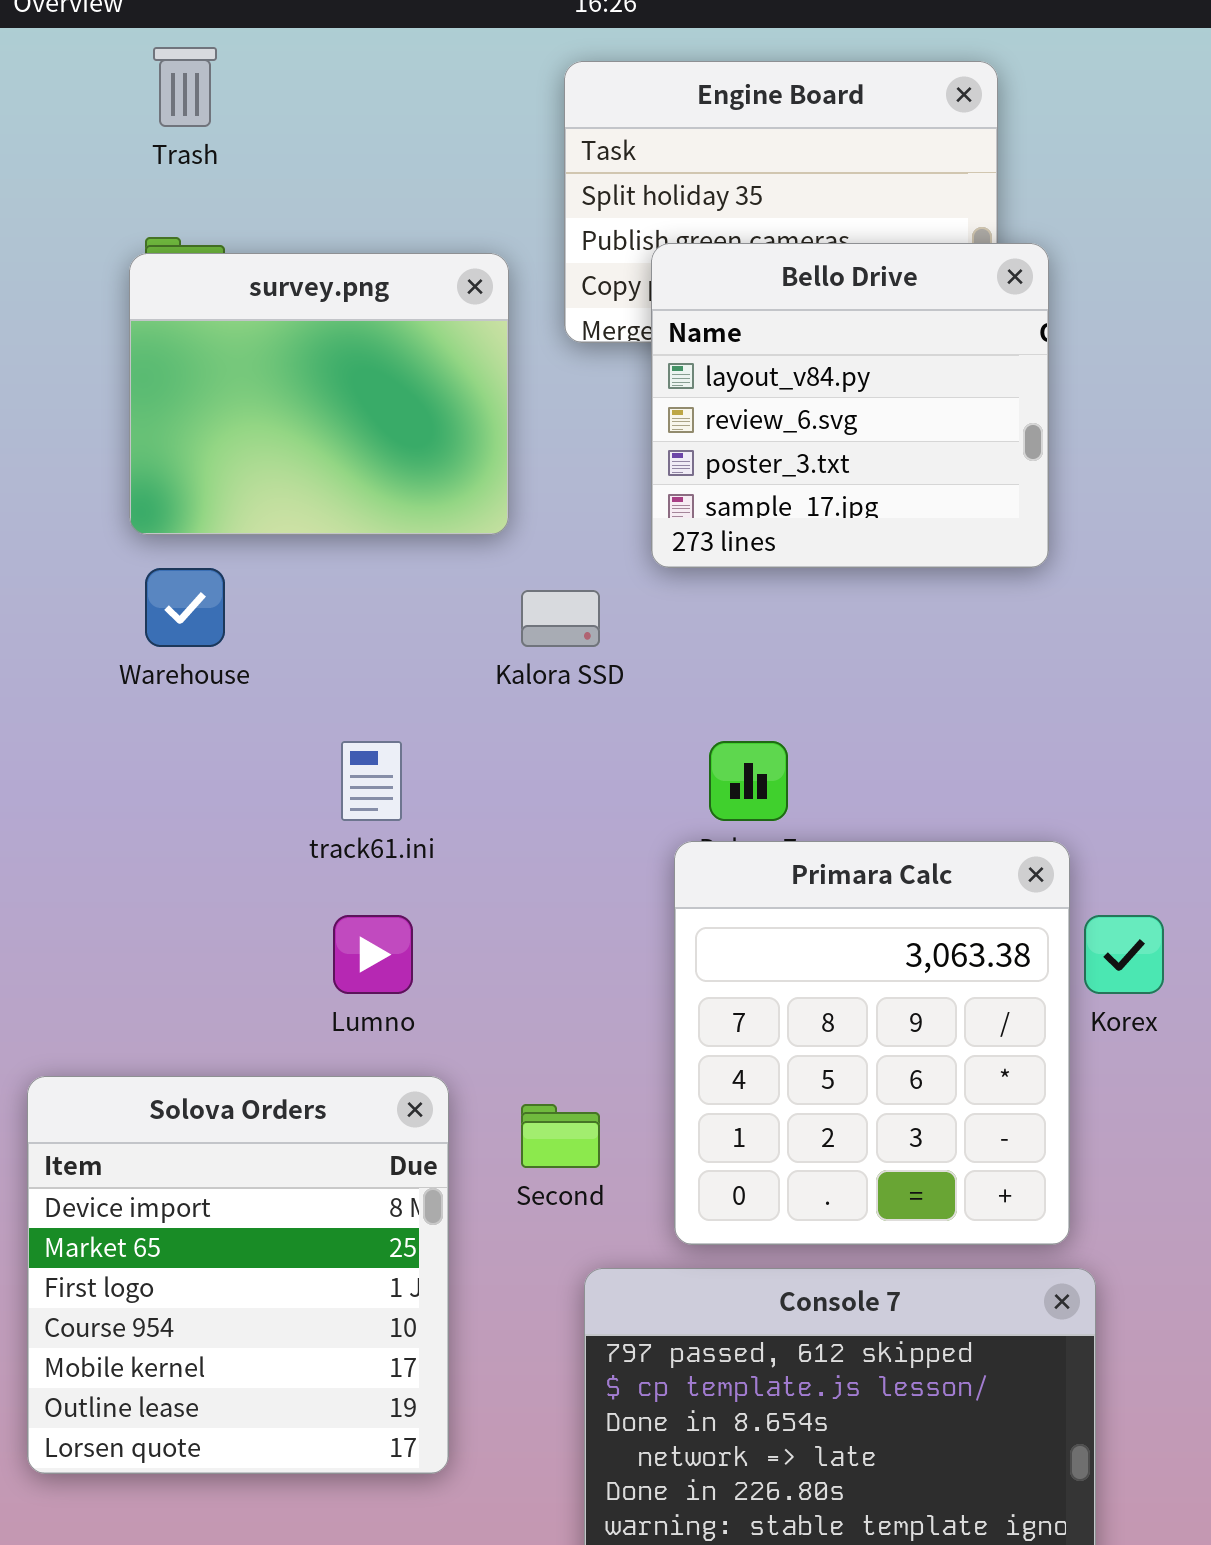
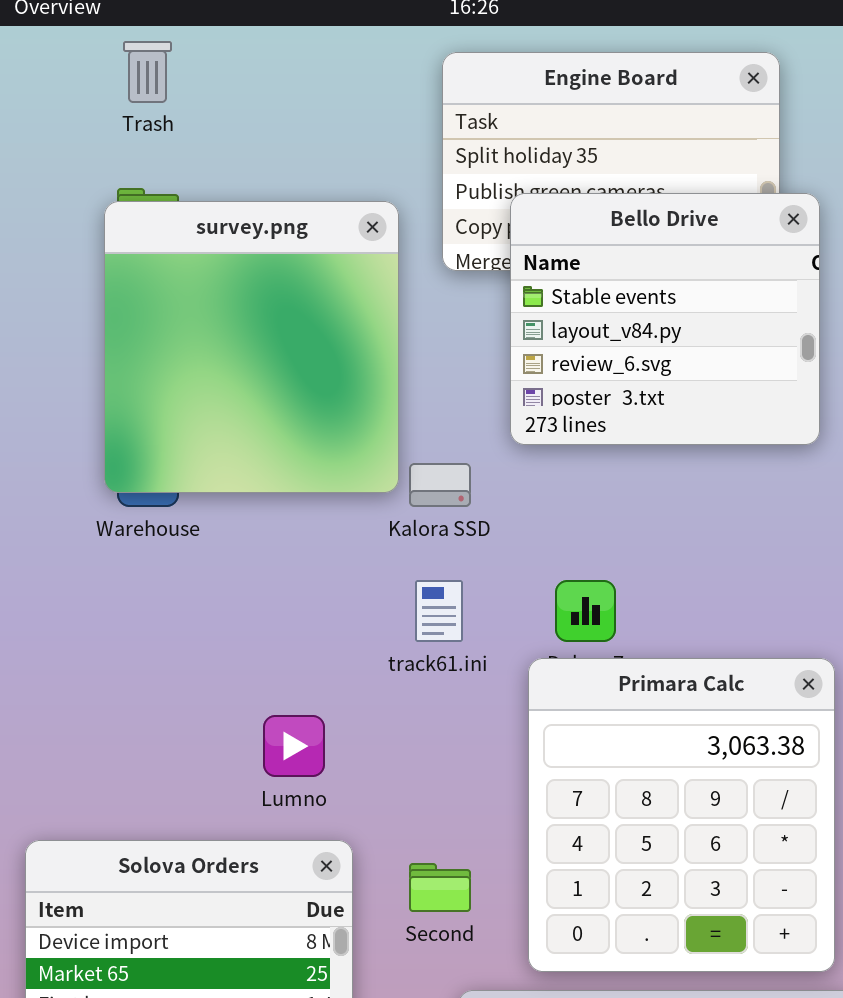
Bello Drive: [651,243,1049,568] -> [510,193,820,445], scrolled up 1 row
survey.png: [129,253,509,535] -> [104,201,399,493], resized
track61.ini: [341,741,402,821] -> [415,580,463,642], moved

